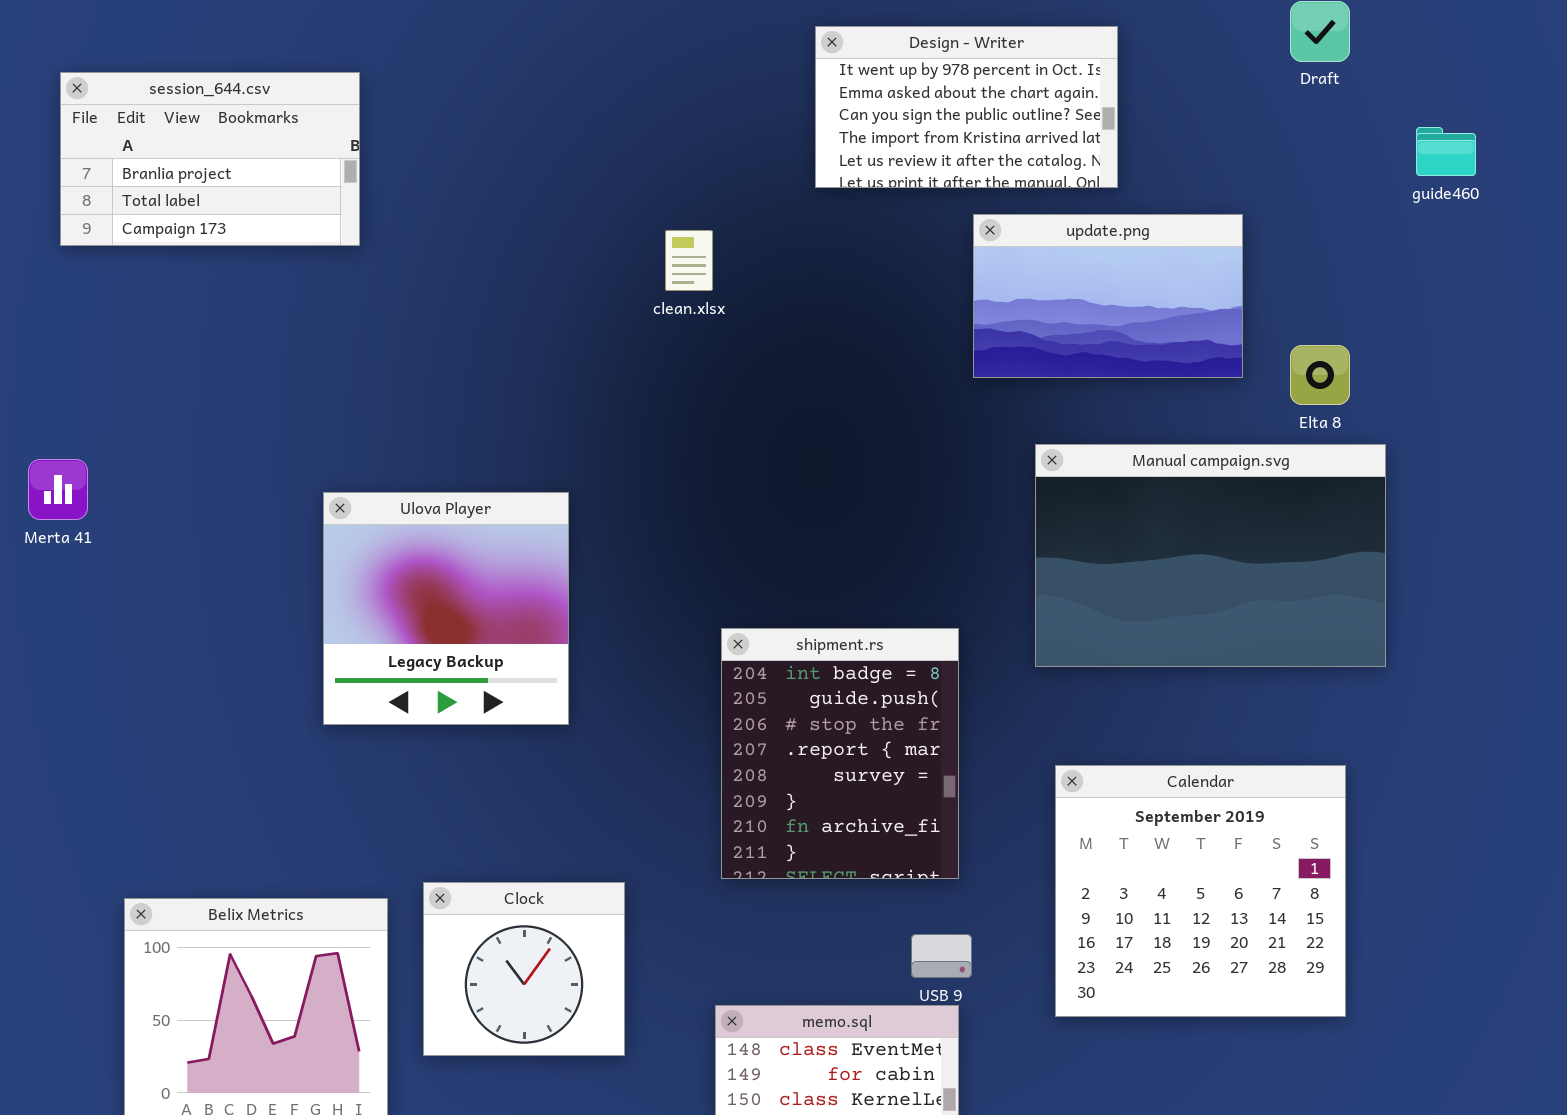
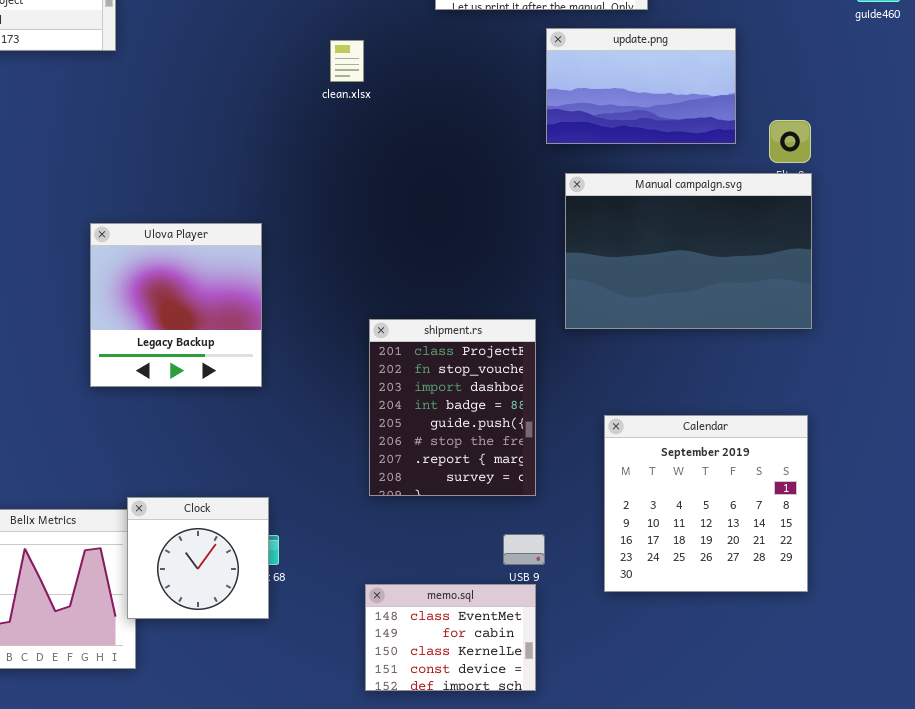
Manual campaign.svg: [1035,444,1386,667] -> [565,173,812,329], moved
shipment.rs: [721,628,959,879] -> [369,319,536,496], scrolled up 3 rows
Clock: [423,882,625,1056] -> [127,497,269,619], moved

